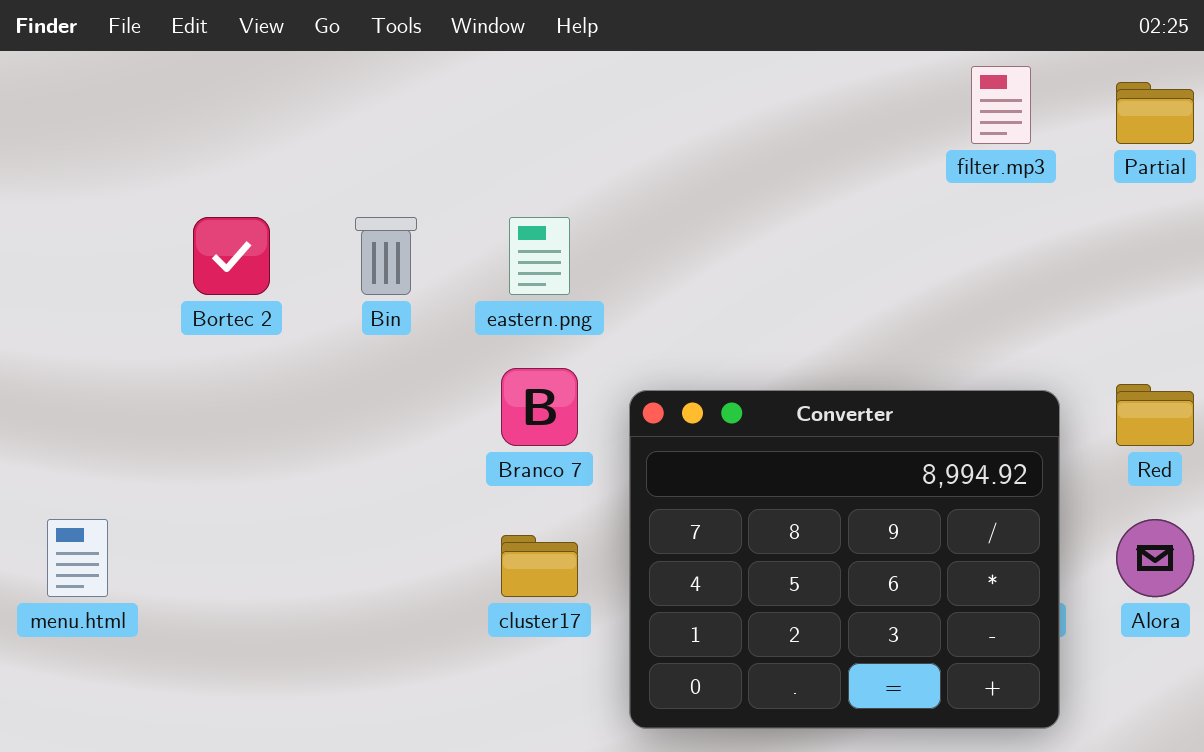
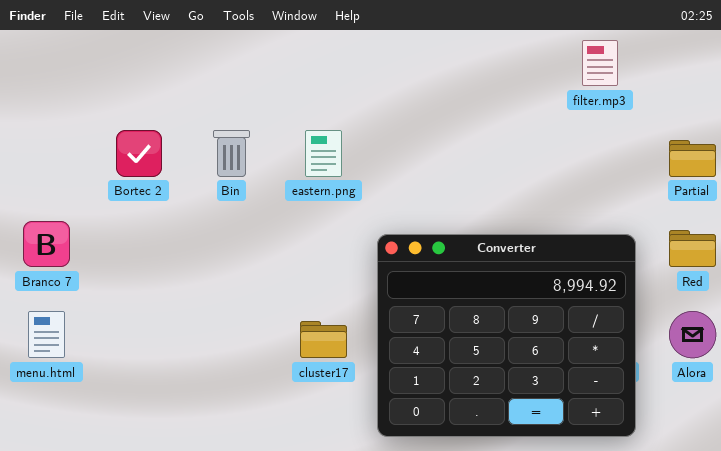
Partial: [1116,82,1194,144] -> [669,140,716,177], moved
Branco 7: [501,368,578,446] -> [23,221,70,267], moved

